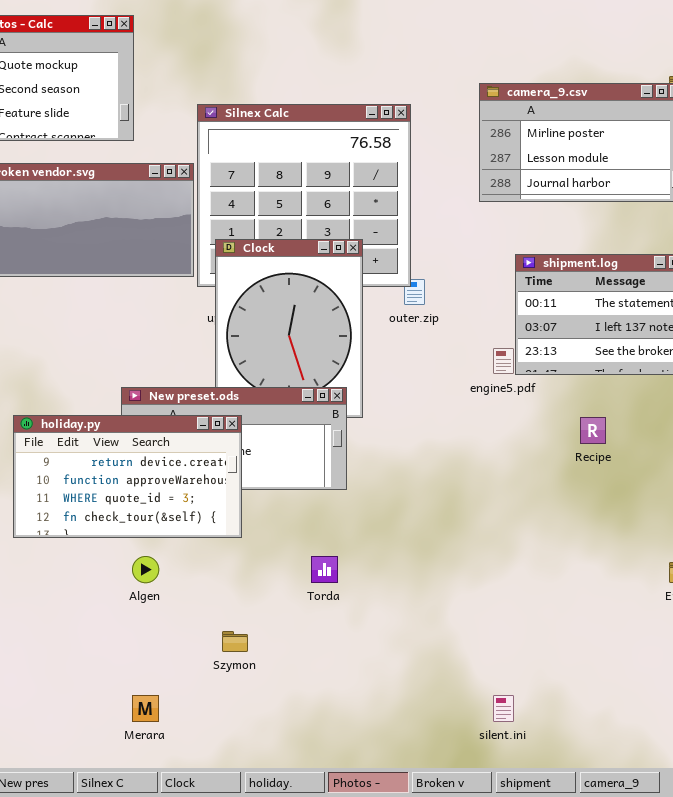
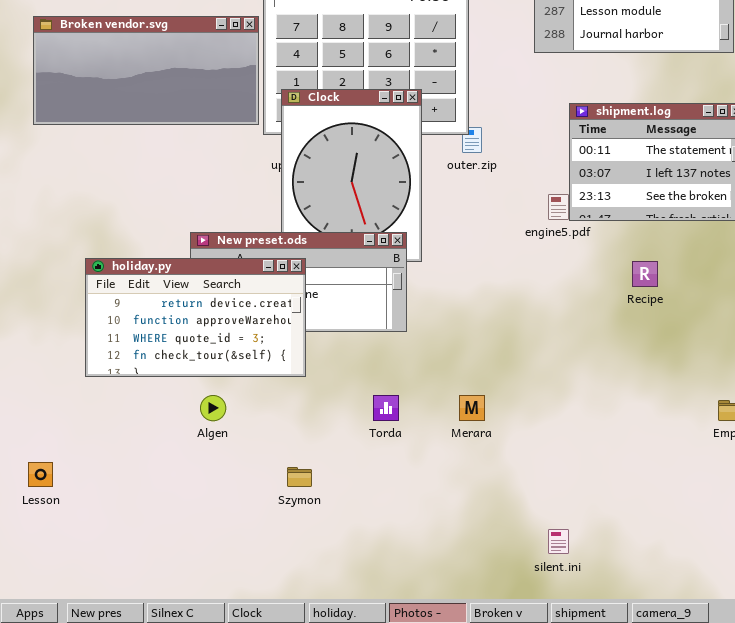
Merara: [132,695,159,722] -> [459,395,485,421], moved

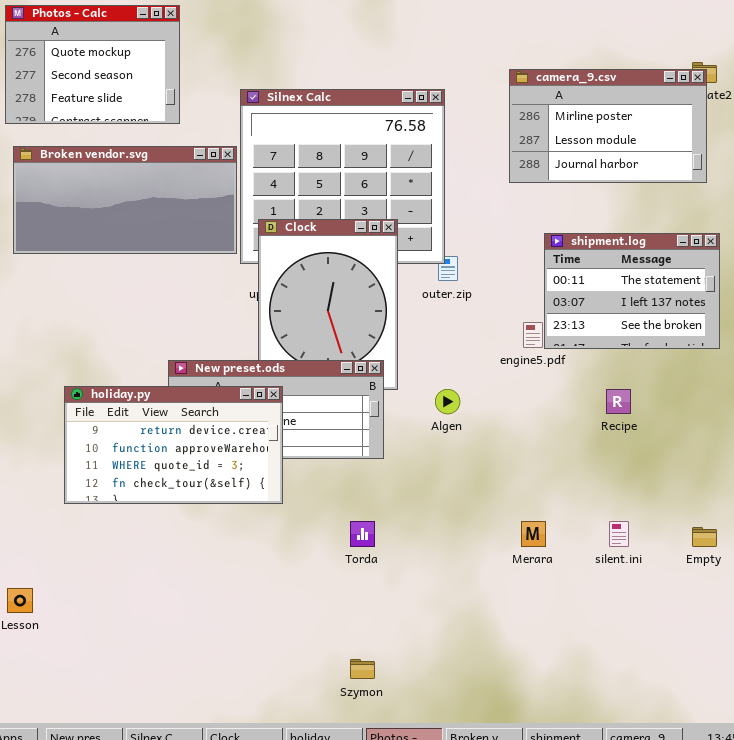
Algen: [200,395,226,421] -> [435,389,460,414], moved
Merara: [459,395,485,421] -> [521,521,546,547], moved
Szymon: [287,467,312,487] -> [350,659,375,679], moved
silent.ini: [548,529,569,554] -> [609,521,629,547], moved

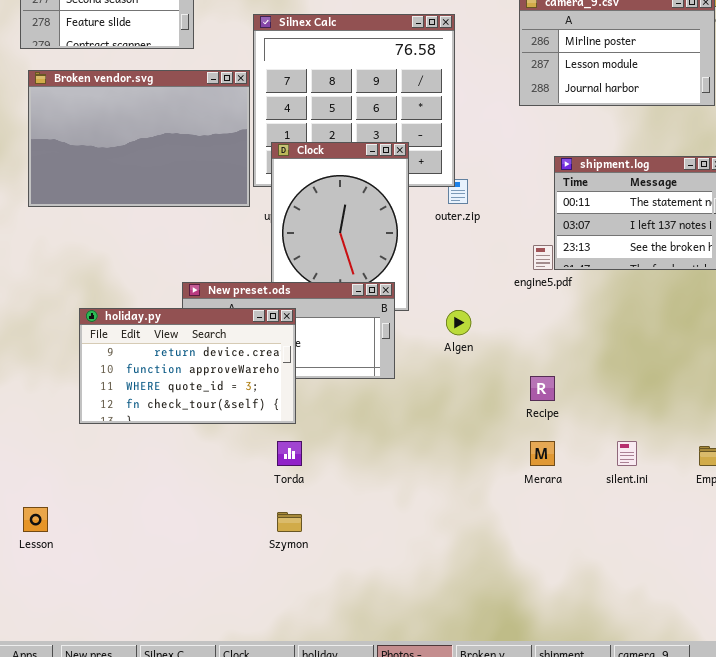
Broken vendor.svg: [13,146,237,254] -> [28,70,250,207], resized
Recipe: [606,389,631,414] -> [530,376,555,401], moved
Torda: [350,521,375,547] -> [277,441,302,466], moved
Szymon: [350,659,375,679] -> [277,512,302,532], moved

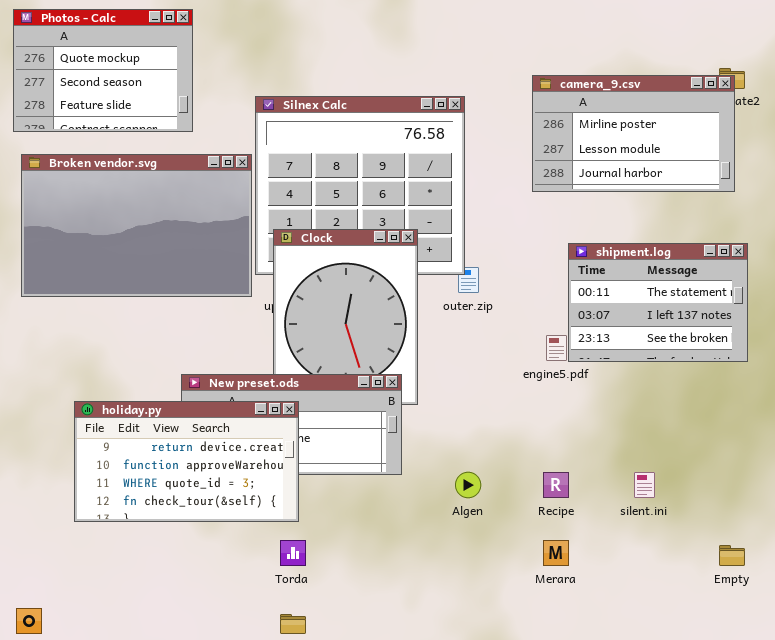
Algen: [446,310,471,335] -> [455,472,481,498], moved
silent.ini: [617,441,637,466] -> [634,472,655,498], moved

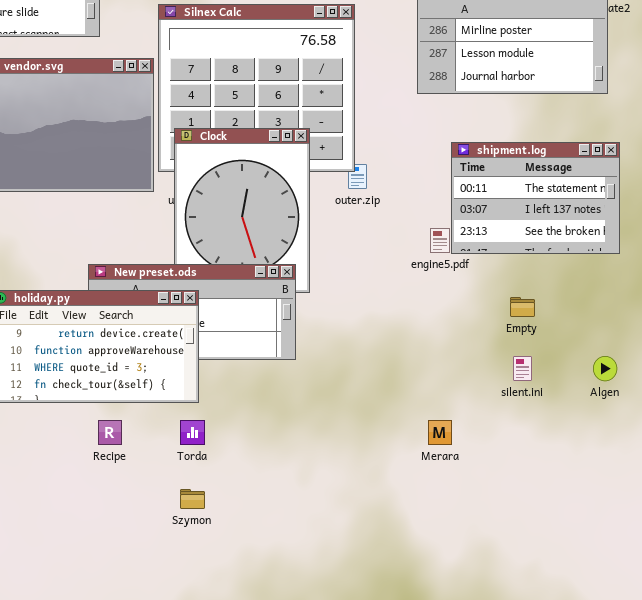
Algen: [455,472,481,498] -> [593,356,617,381], moved
Recipe: [543,472,569,498] -> [98,420,122,445], moved
Empty: [719,545,745,566] -> [510,297,535,317], moved

